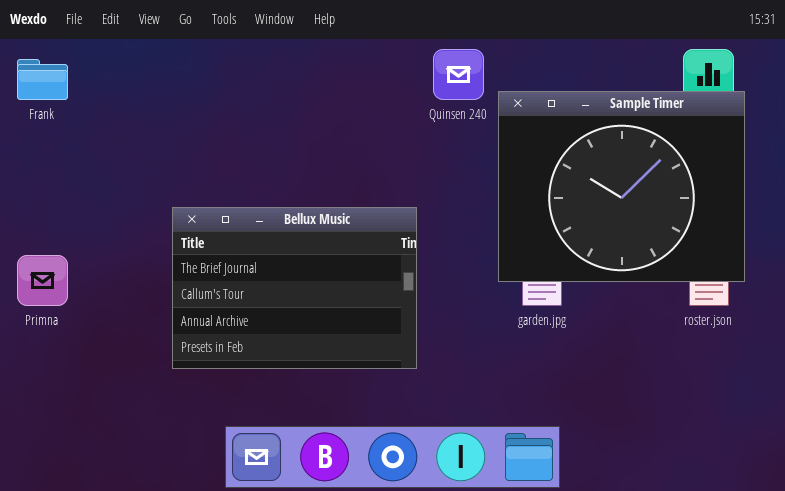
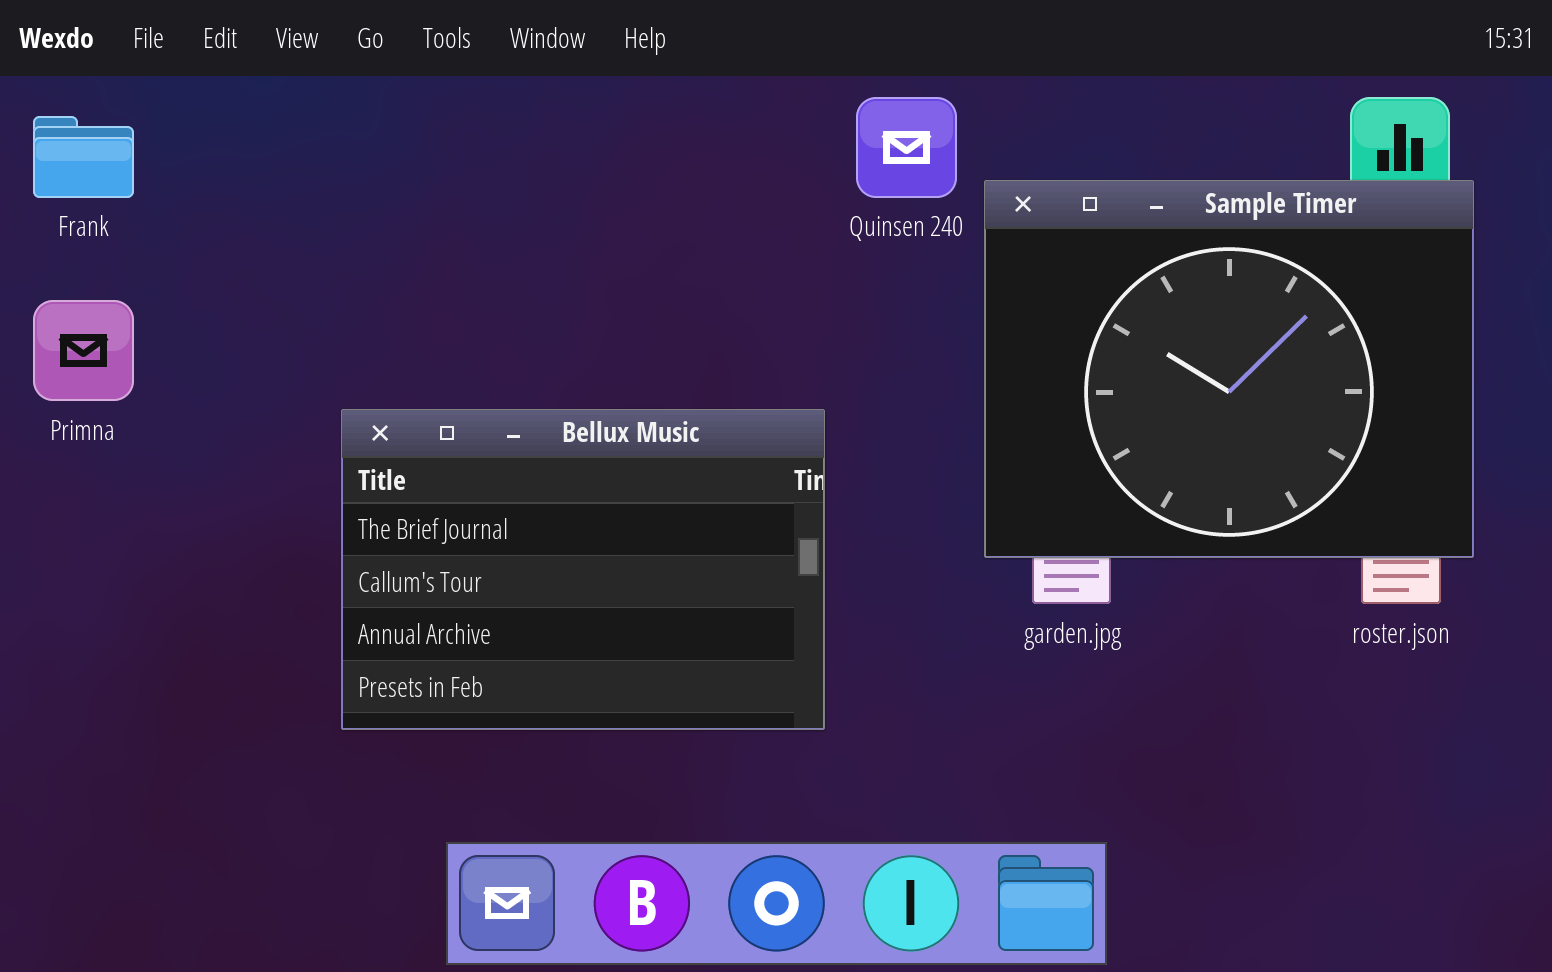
Primna: [17,255,68,306] -> [33,300,134,401], moved

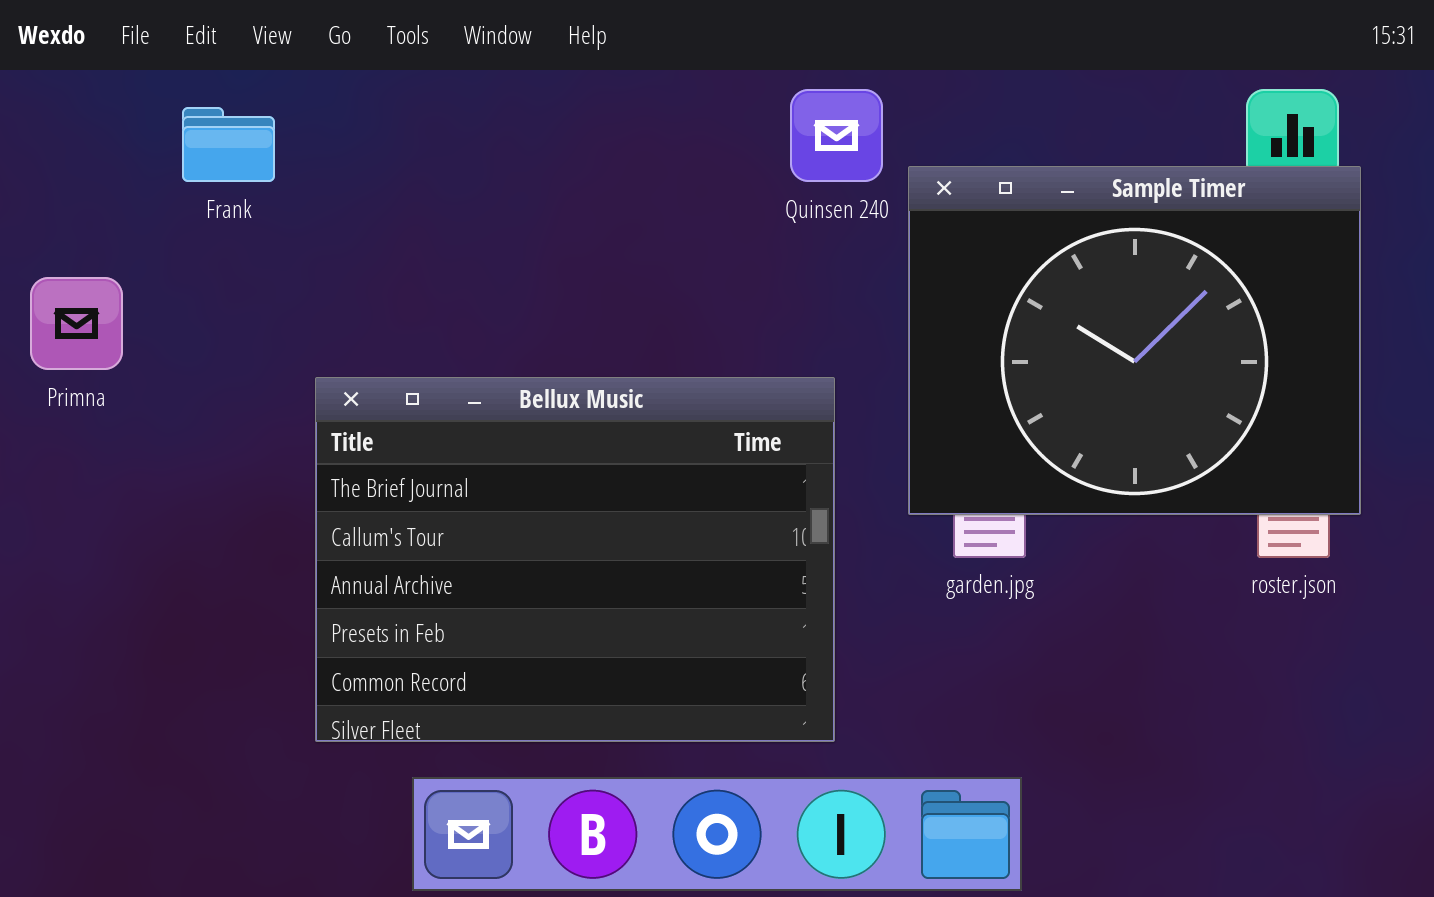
Frank: [33,116,134,198] -> [182,107,275,182], moved
Bellux Music: [341,409,825,730] -> [315,377,835,742], resized

